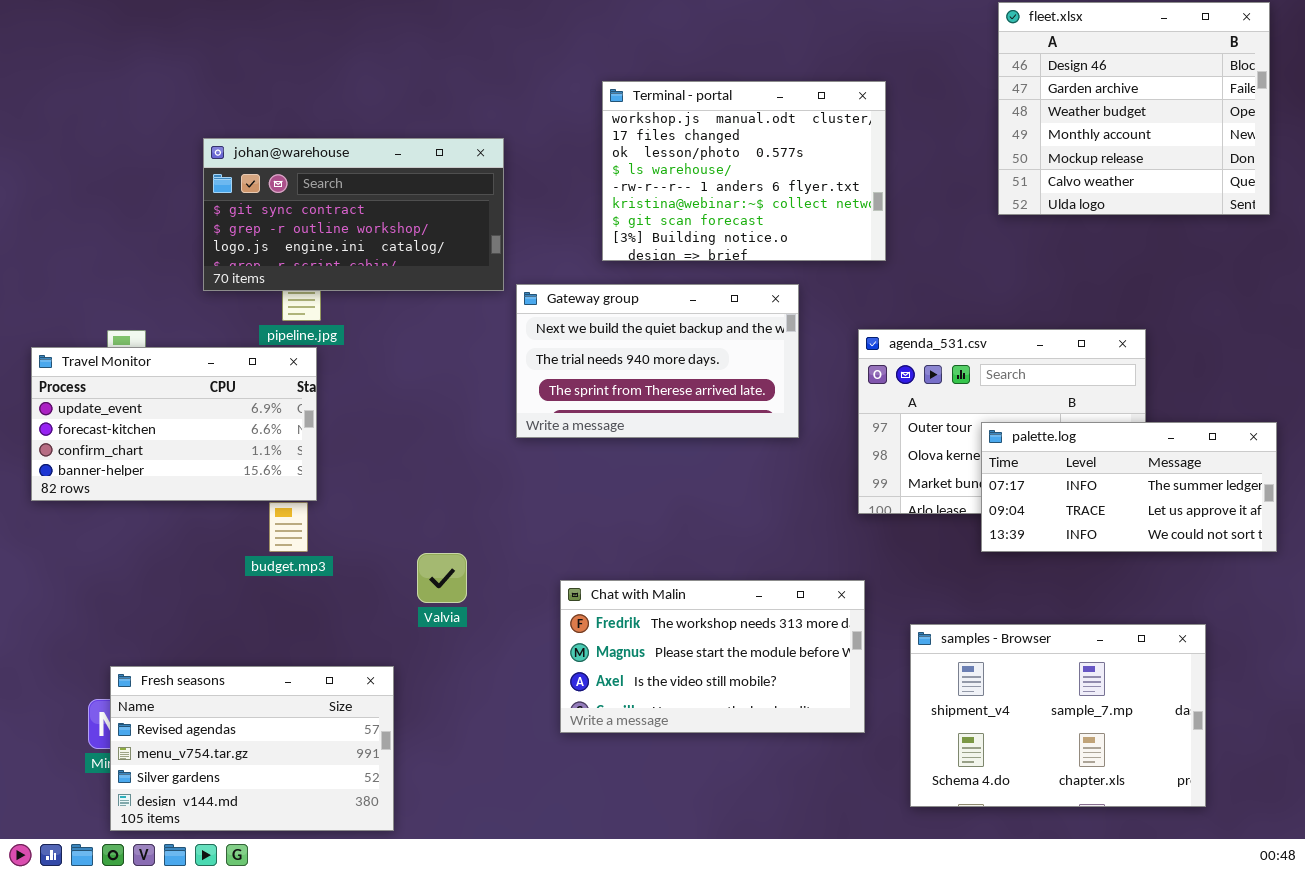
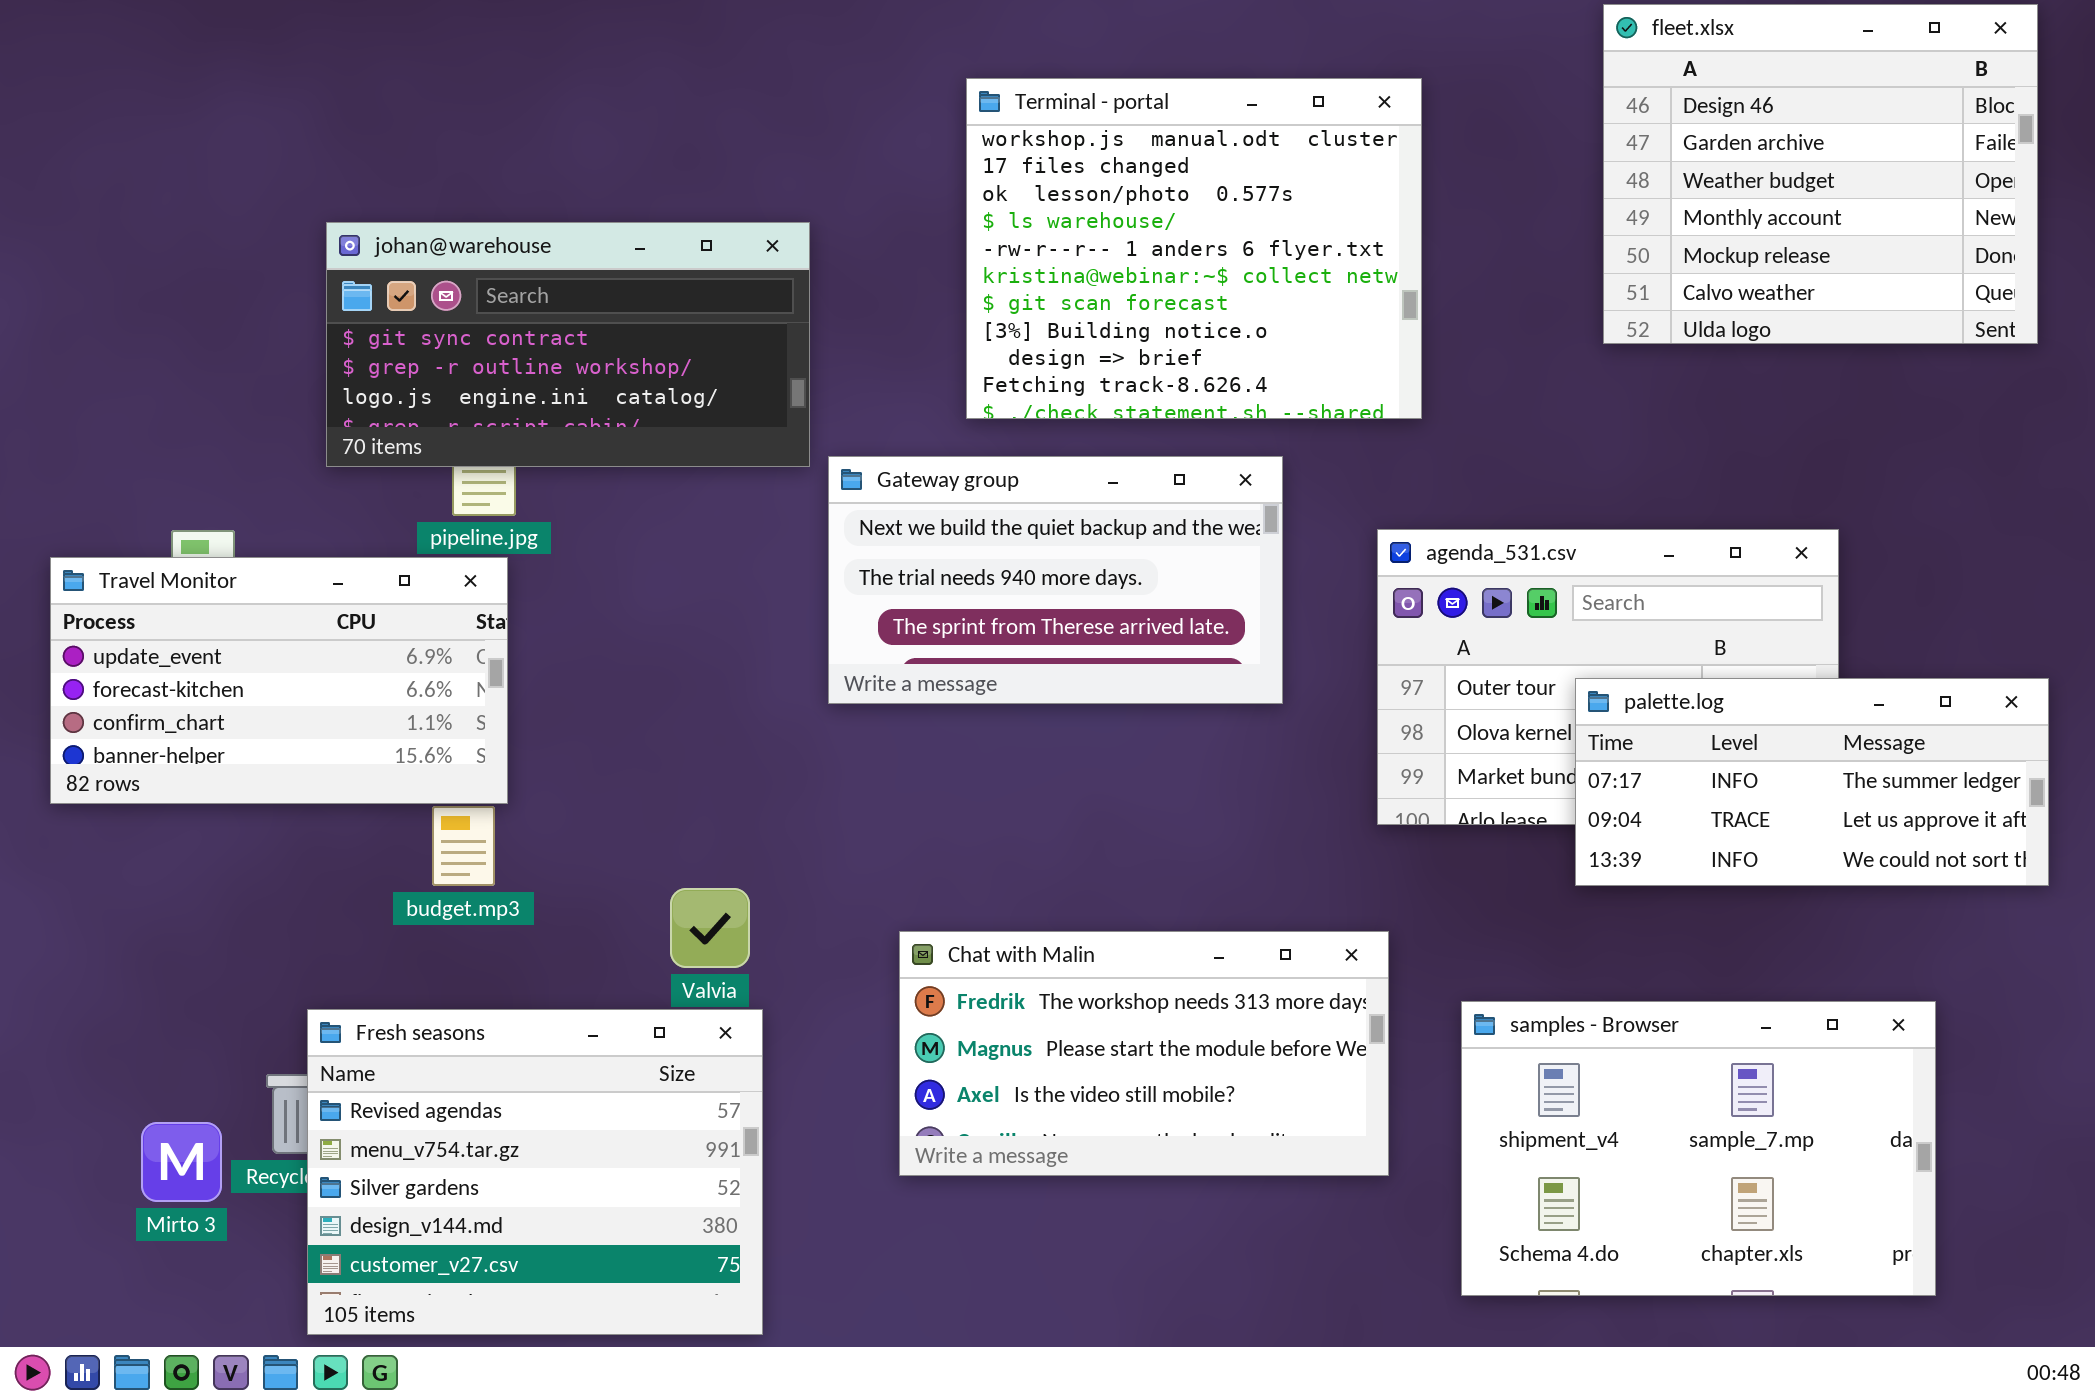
Terminal - portal: [602,81,886,261] -> [966,78,1422,419], resized
Fresh seasons: [110,666,394,831] -> [307,1009,763,1335], moved, resized

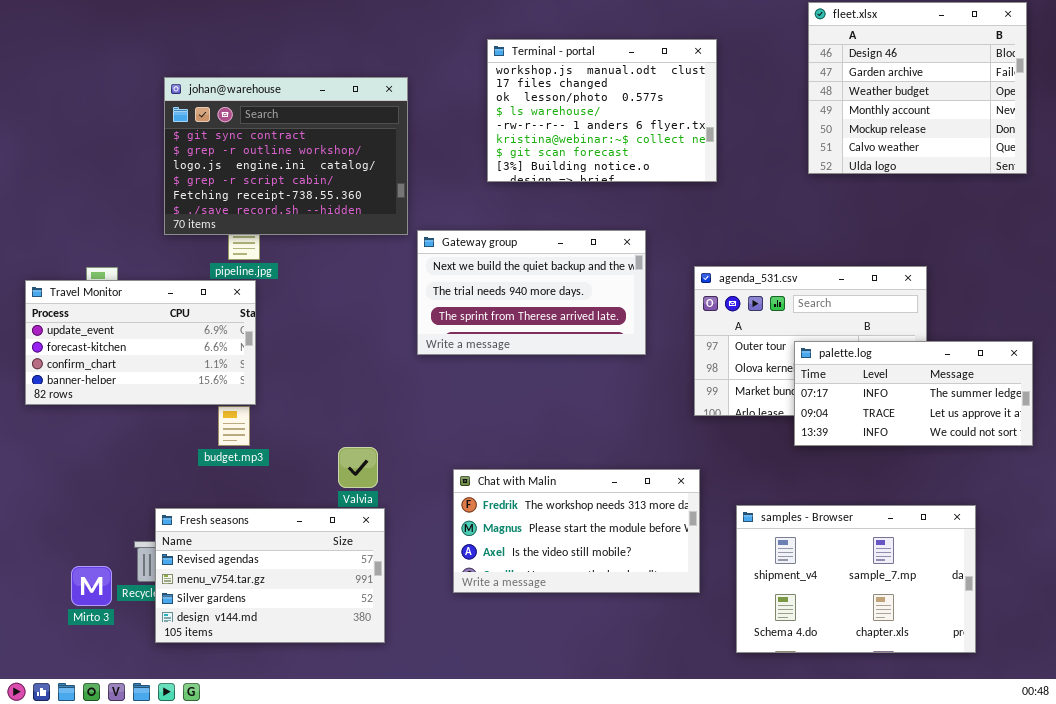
Terminal - portal: [966,78,1422,419] -> [487,39,717,182], resized
johan@warehouse: [326,222,810,467] -> [164,77,408,235], resized
Fresh seasons: [307,1009,763,1335] -> [155,508,385,643], resized

